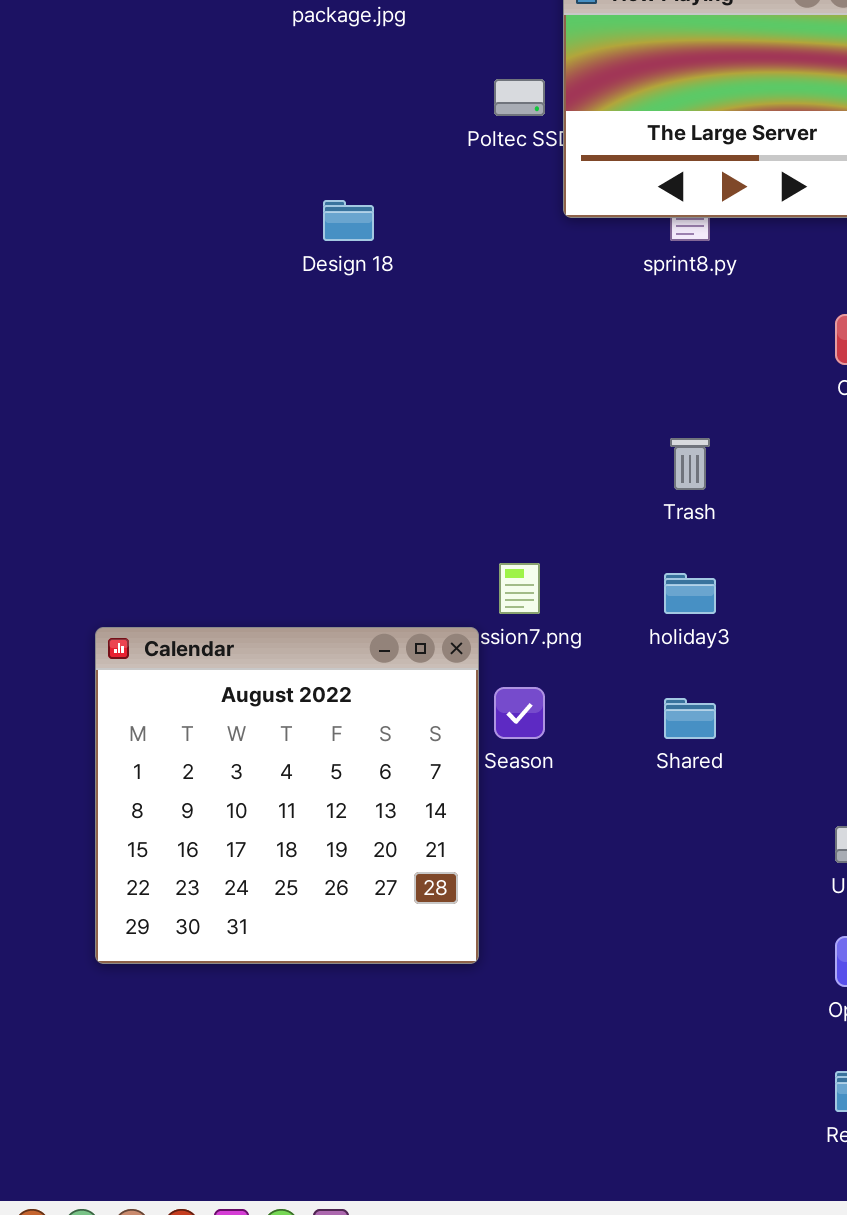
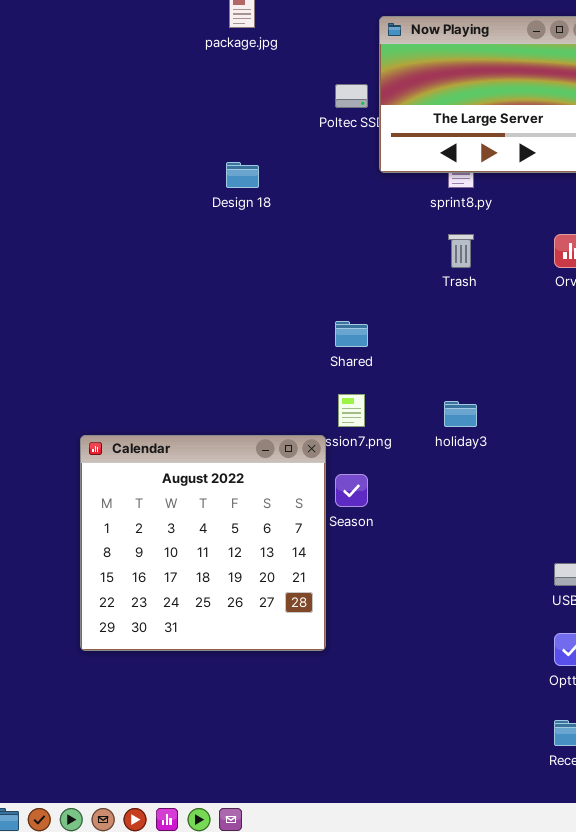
Trash: [670,438,710,490] -> [448,234,474,268], moved
Shared: [664,698,716,739] -> [335,321,368,347], moved

